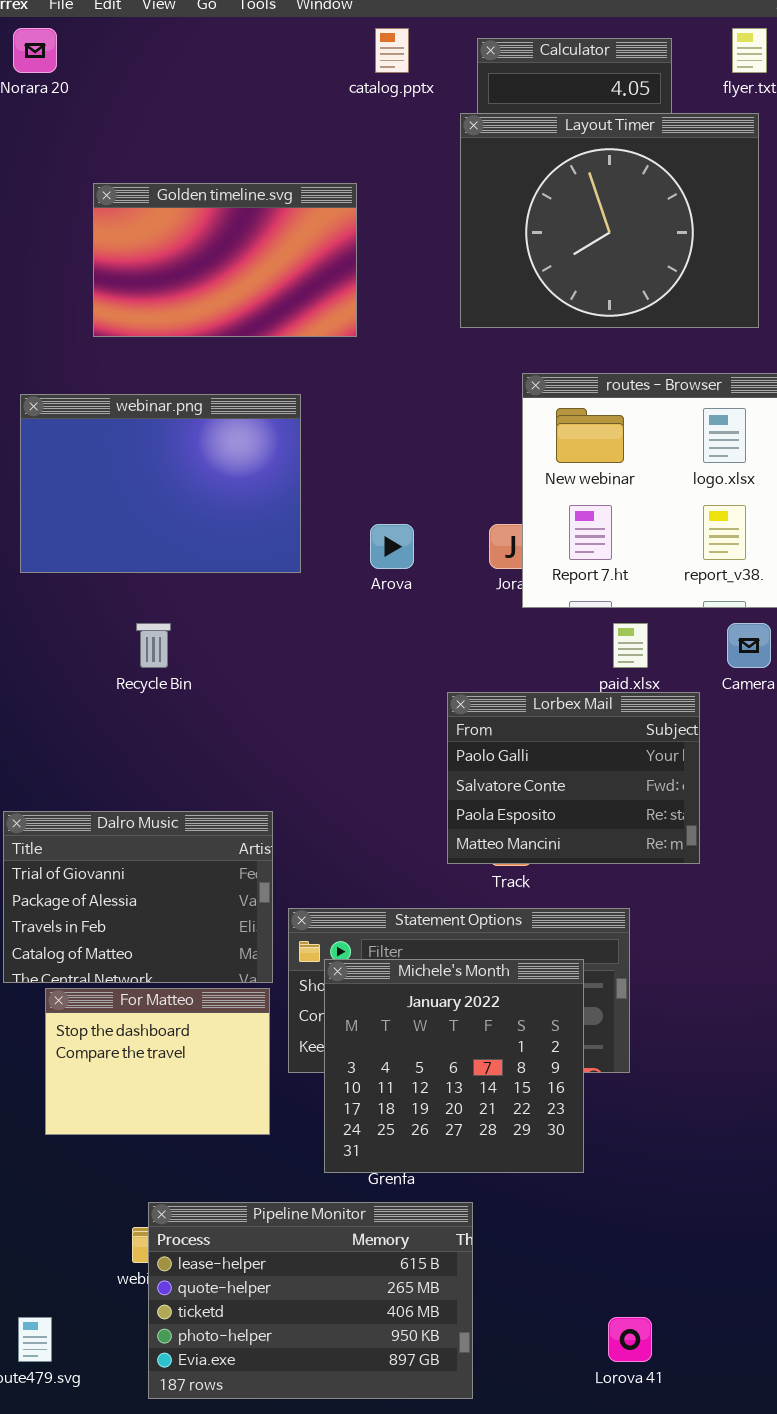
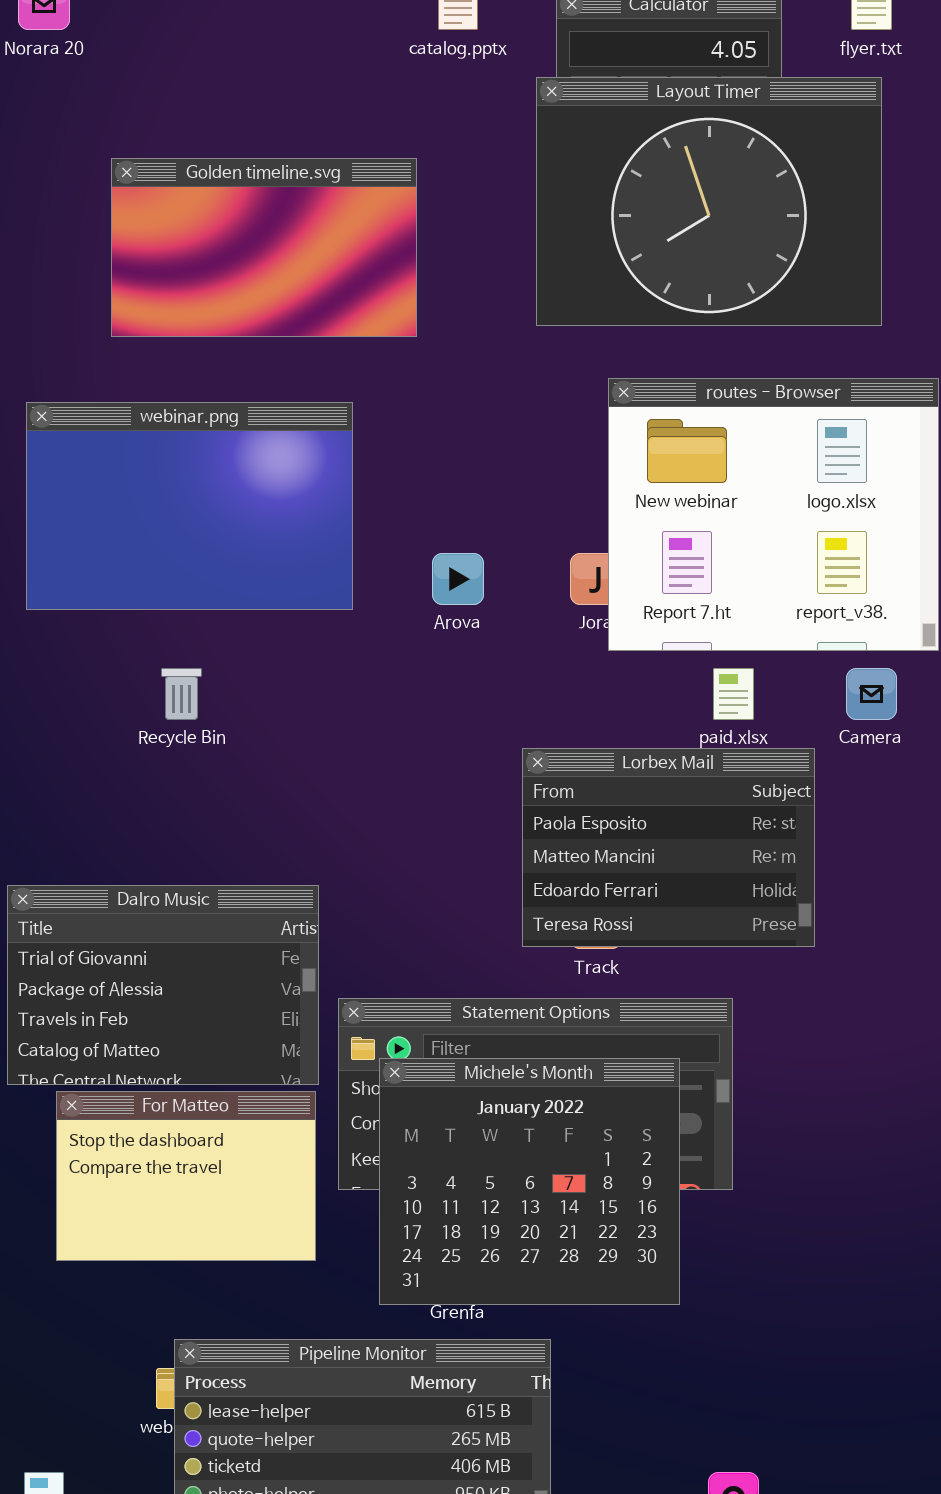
Lorbex Mail: [447,692,700,864] -> [522,748,815,947], scrolled down 2 rows

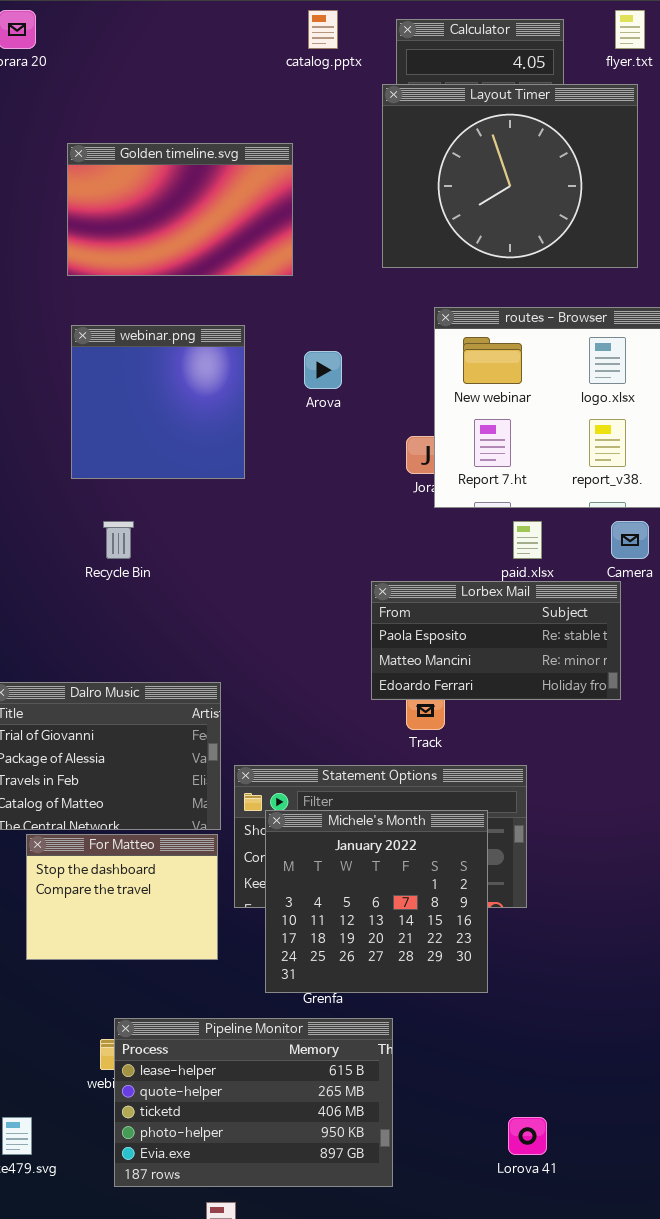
webinar.png: [26,402,353,610] -> [71,325,245,479], resized
Arova: [432,553,484,605] -> [304,351,342,389], moved
Lorbex Mail: [522,748,815,947] -> [371,581,621,700], resized

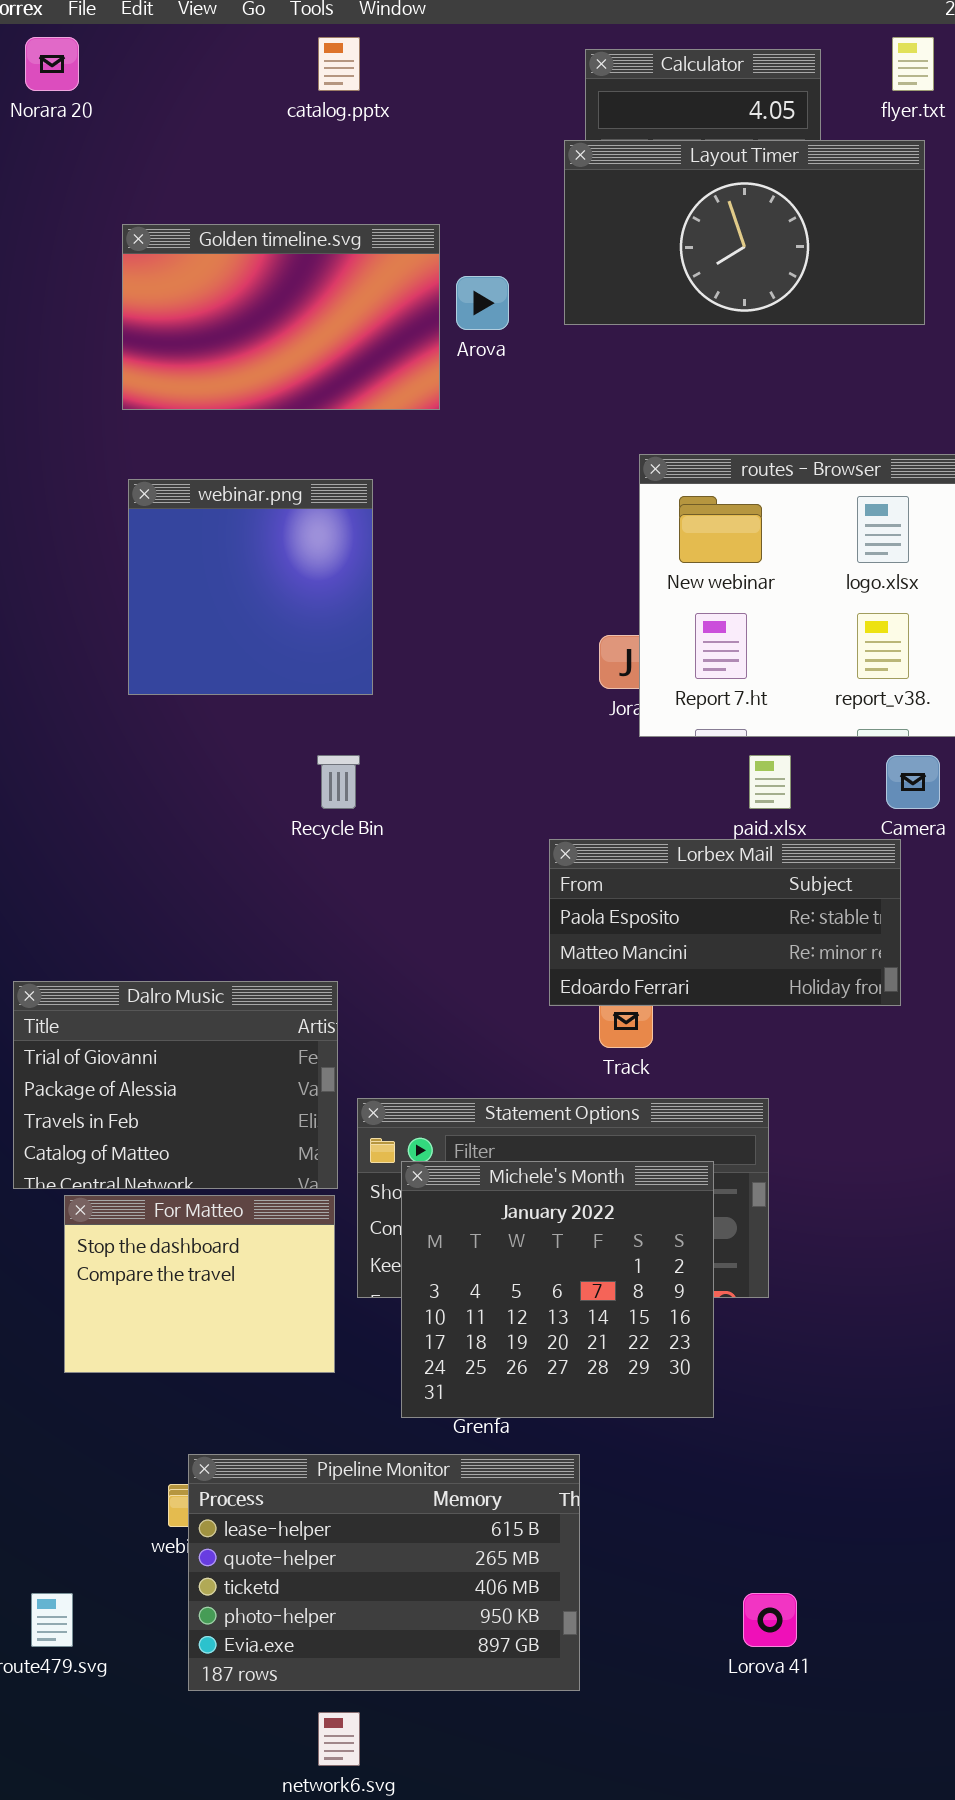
catalog.pptx: [308,10,338,49] -> [318,37,360,91], moved
Layout Timer: [382,84,638,268] -> [564,140,925,325], resized
Arova: [304,351,342,389] -> [456,276,509,330], moved
Recycle Bin: [103,521,134,559] -> [317,755,360,809], moved

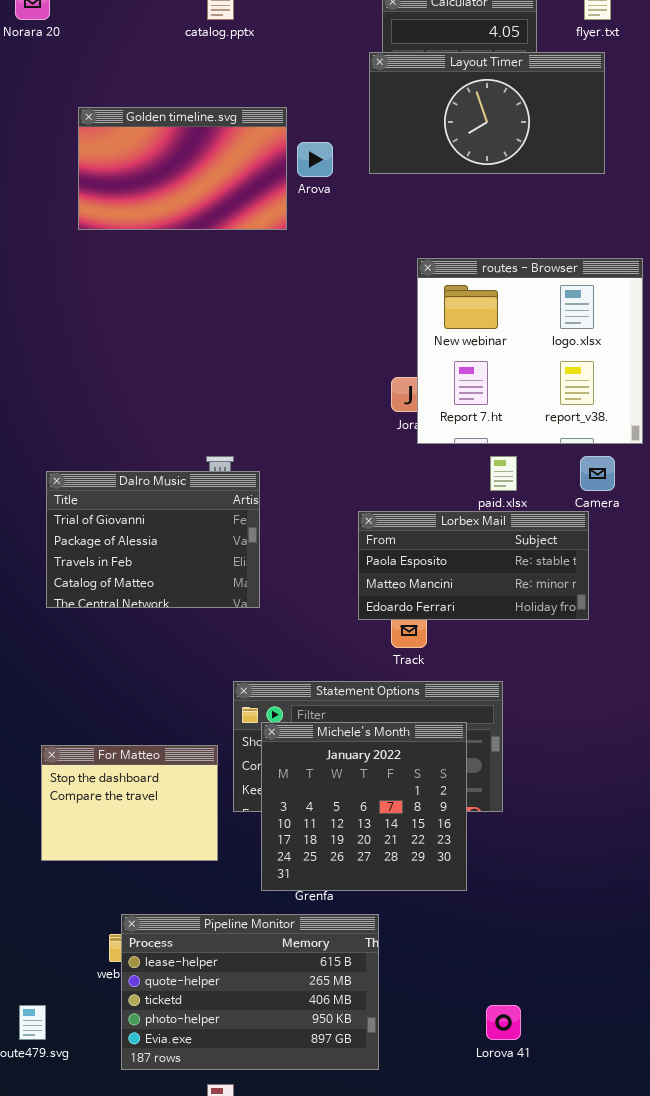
webinar.png: [128,479,373,695] -> none, closed
Dalro Music: [13,981,338,1189] -> [46,471,260,608], moved

